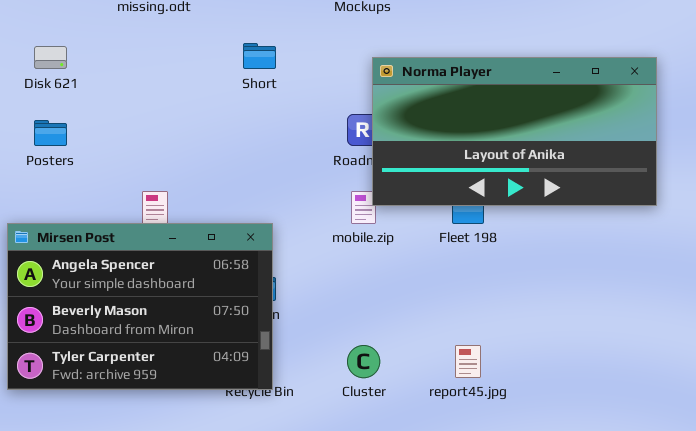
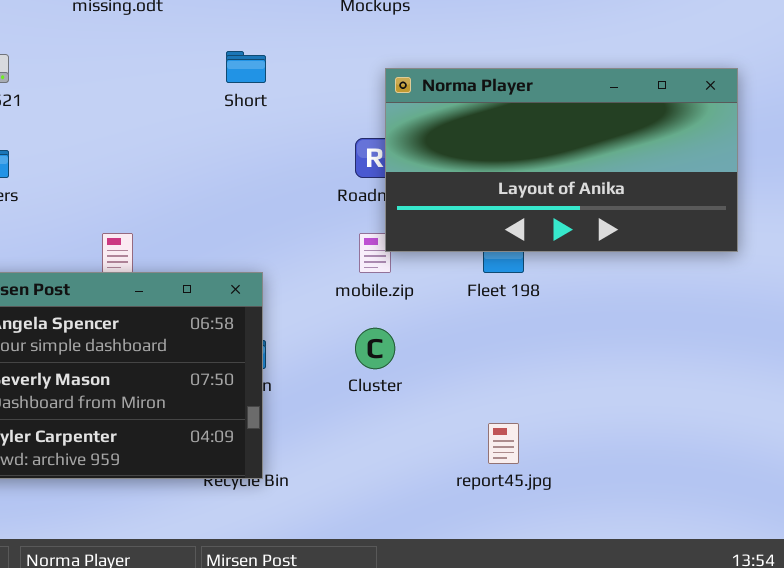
Cluster: [347,345,380,378] -> [355,328,395,369], moved

